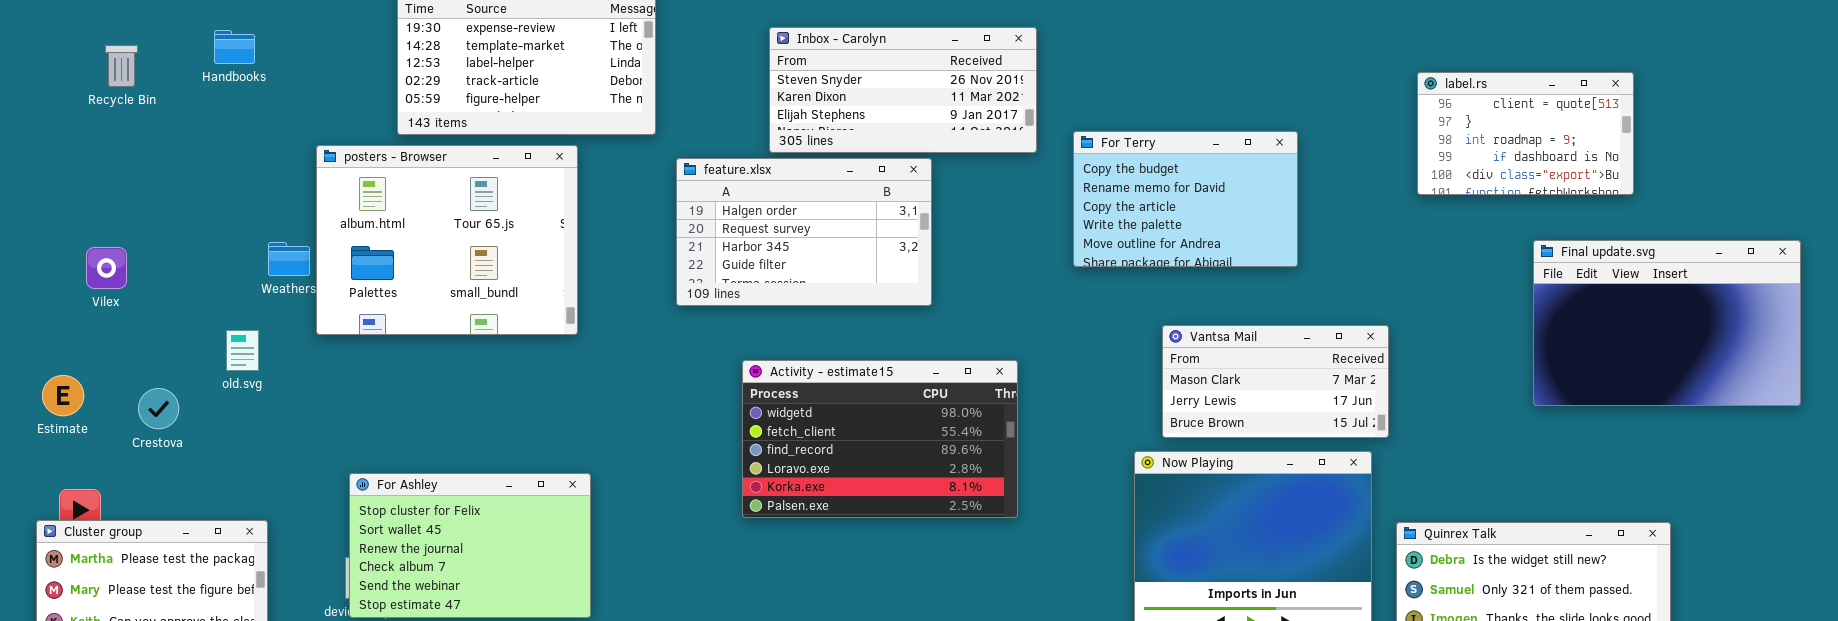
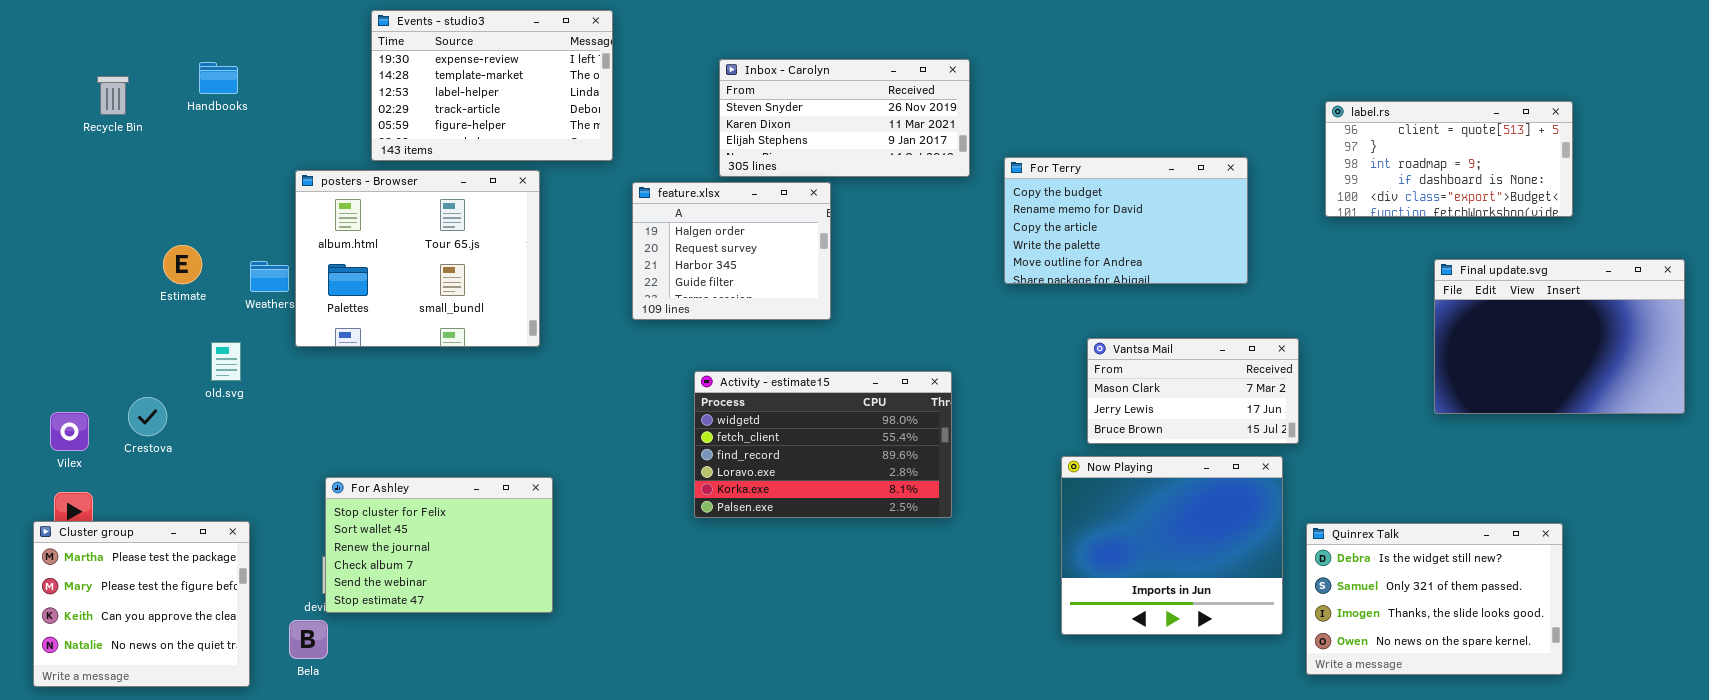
label.rs: [1417,72,1634,195] -> [1325,101,1573,217], resized
For Terry: [1073,131,1298,267] -> [1004,157,1248,284], resized
feature.xlsx: [676,158,932,306] -> [632,182,831,320], resized
Vilex: [86,247,127,289] -> [50,412,89,451], moved
Estimate: [42,375,84,416] -> [163,245,202,284], moved

